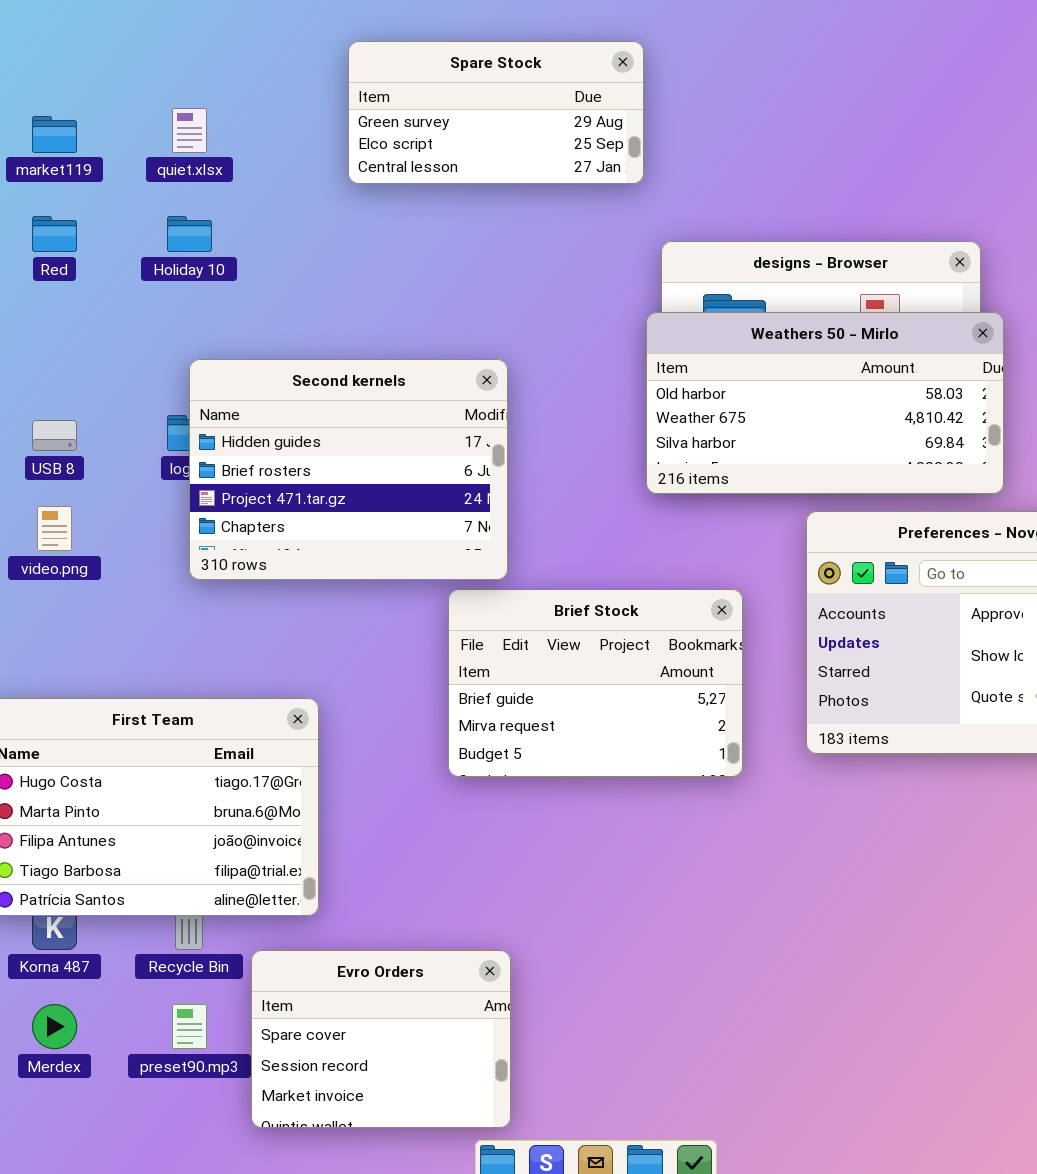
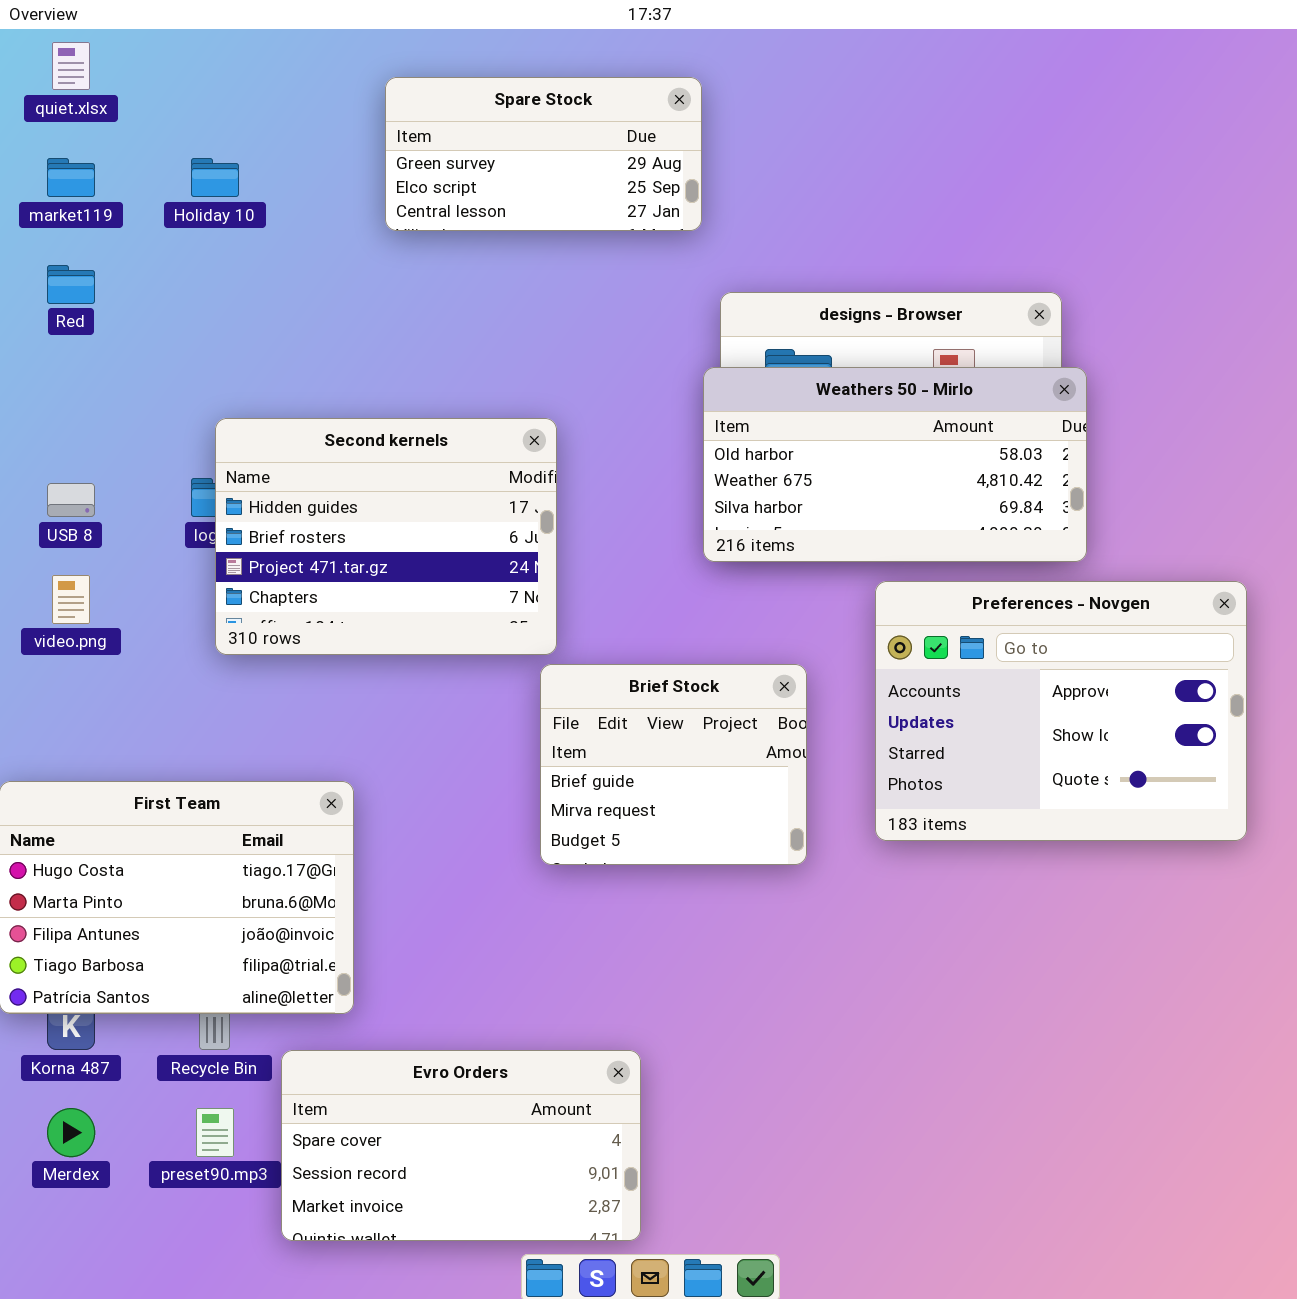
quiet.xlsx: [172,108,207,153] -> [52,42,90,90], moved
Holiday 10: [167,216,212,252] -> [191,158,239,197], moved
Brief Stock: [448,589,743,777] -> [540,664,807,865], resized
Evro Orders: [251,950,511,1128] -> [281,1050,641,1241], resized

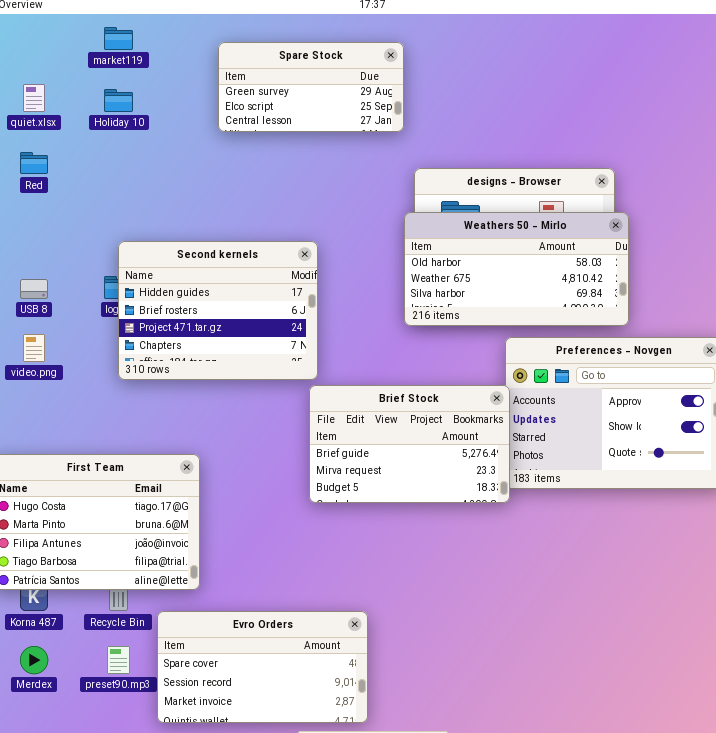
quiet.xlsx: [52,42,90,90] -> [23,84,45,112], moved
market119: [47,158,95,197] -> [104,27,133,50], moved
Brief Stock: [540,664,807,865] -> [309,385,510,503], resized

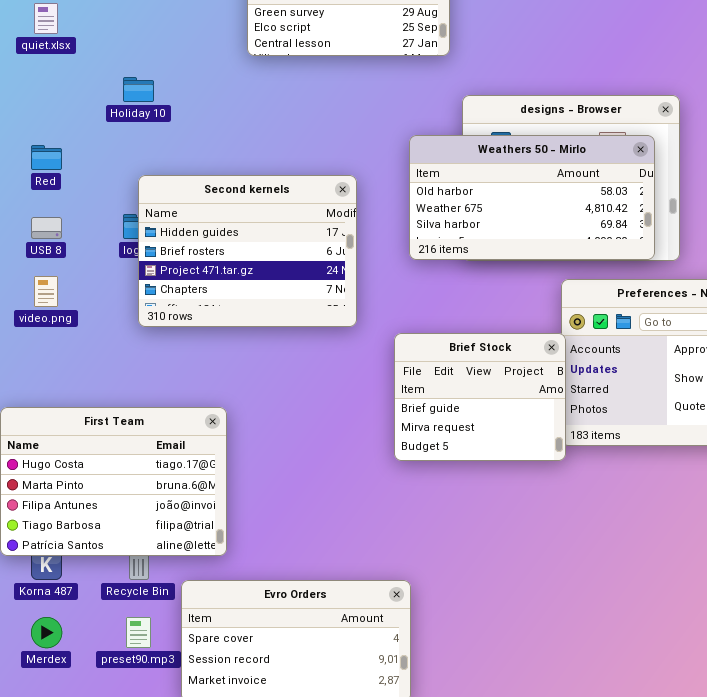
Holiday 10: [104,89,133,112] -> [123,77,154,102], moved
Red: [20,152,48,174] -> [31,145,62,170], moved
Weathers 50 - Mirlo: [404,212,629,326] -> [409,135,655,260], moved
Brief Stock: [309,385,510,503] -> [394,333,566,461], resized

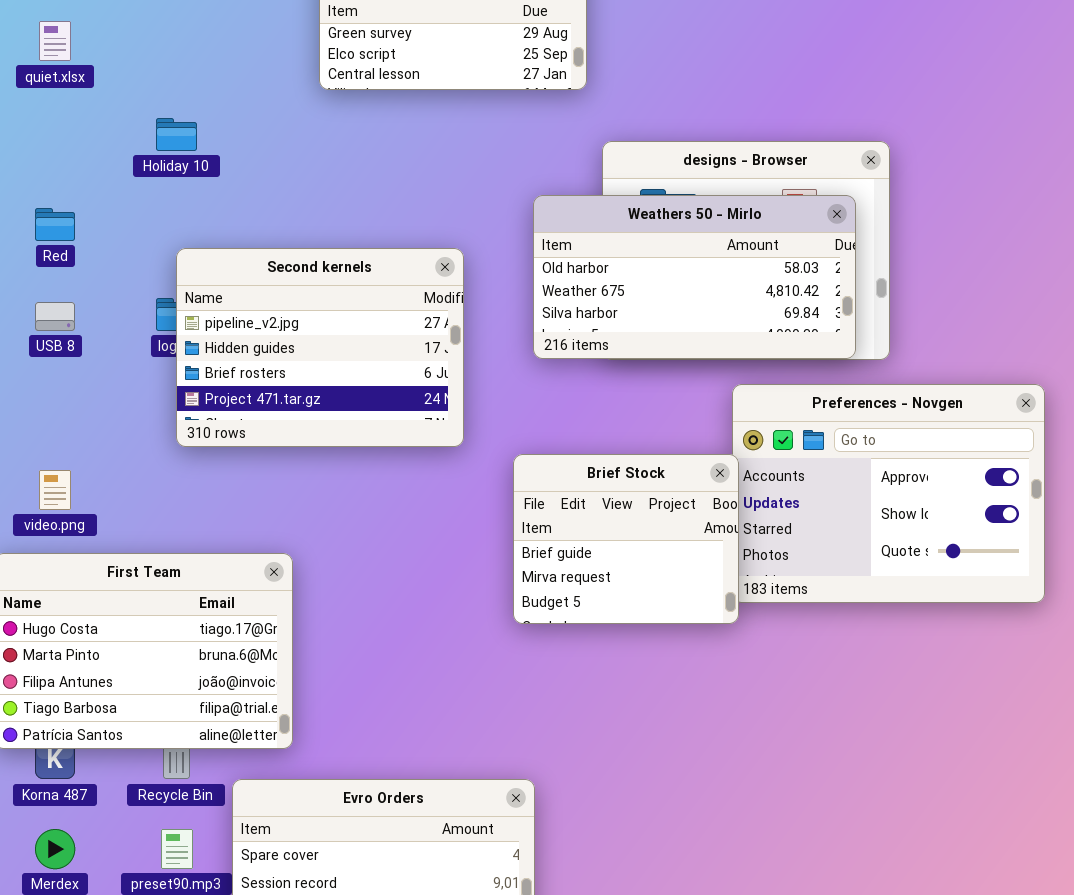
Second kernels: [138,175,357,327] -> [176,248,464,447], scrolled up 1 row
video.png: [34,276,58,307] -> [39,470,71,510], moved

